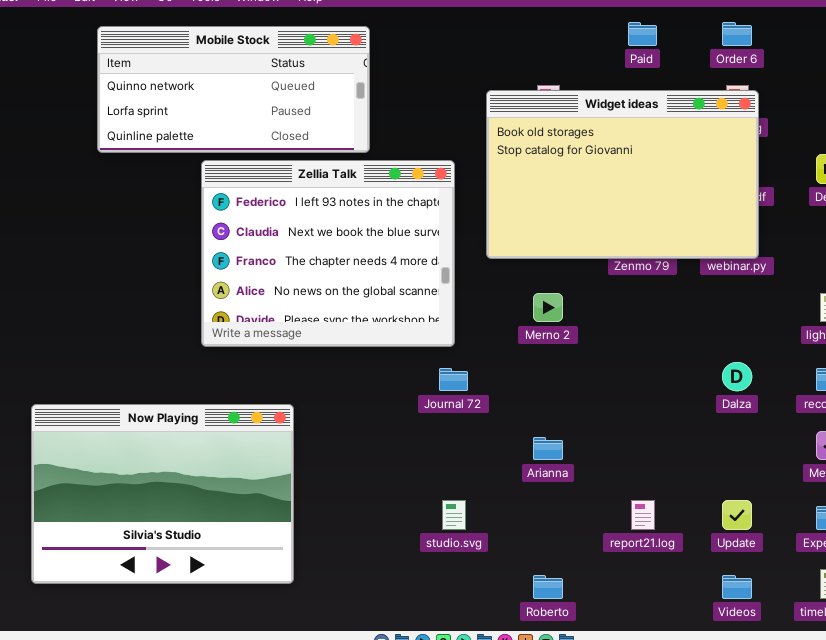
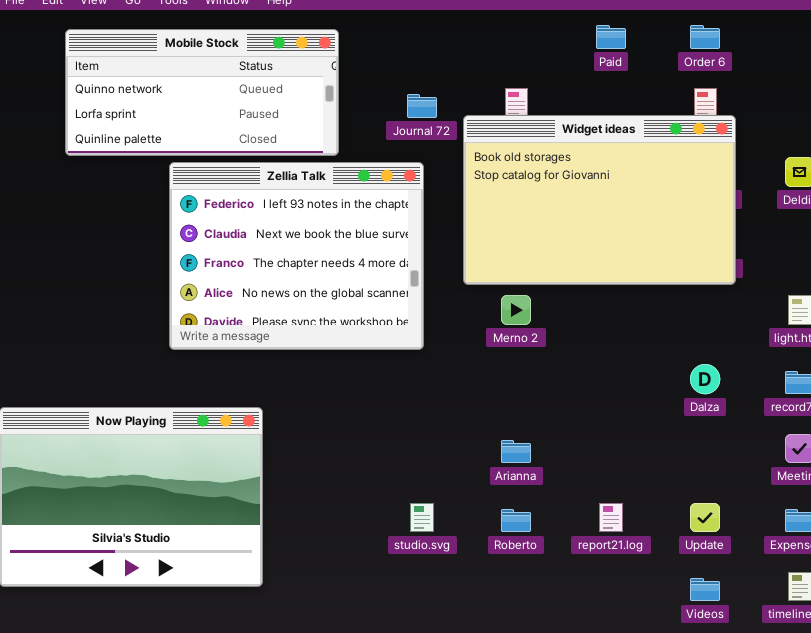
Widget ideas: [486,90,759,259] -> [463,115,736,285], moved
Journal 72: [439,368,468,391] -> [407,94,437,118], moved
Roberto: [533,575,563,599] -> [501,509,531,532], moved

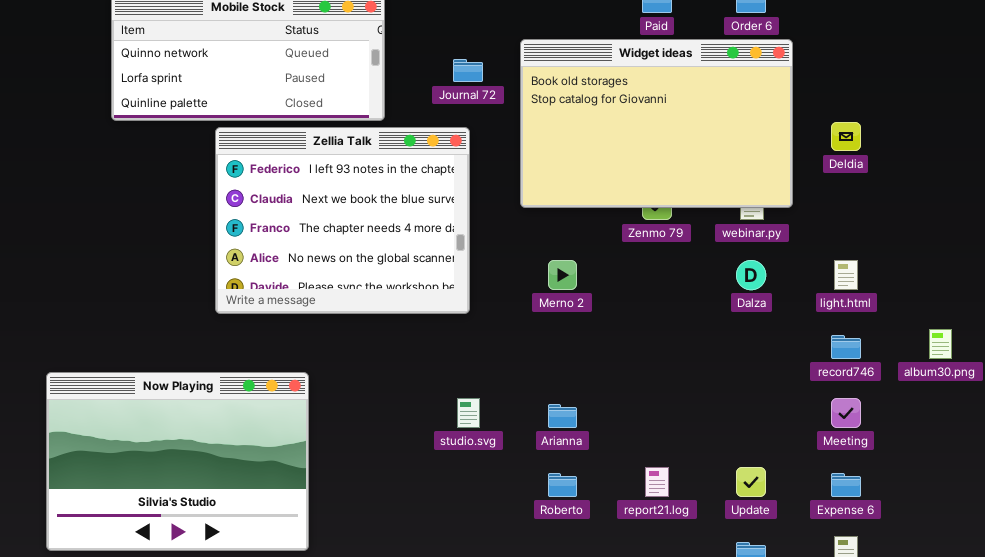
Widget ideas: [463,115,736,285] -> [520,39,793,208], moved
Dalza: [690,364,720,394] -> [736,260,766,290], moved
studio.svg: [410,503,434,532] -> [457,398,480,428], moved

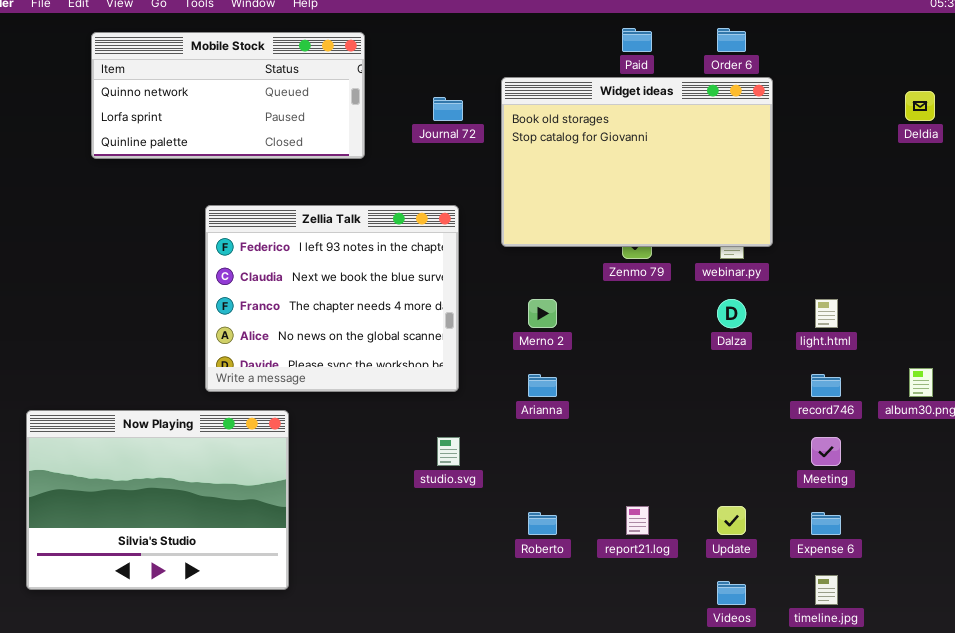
Deldia: [831,122,861,151] -> [905,91,935,121], moved
Zellia Talk: [215,127,470,314] -> [205,205,459,392], moved
Arianna: [548,404,577,428] -> [528,374,557,397], moved

